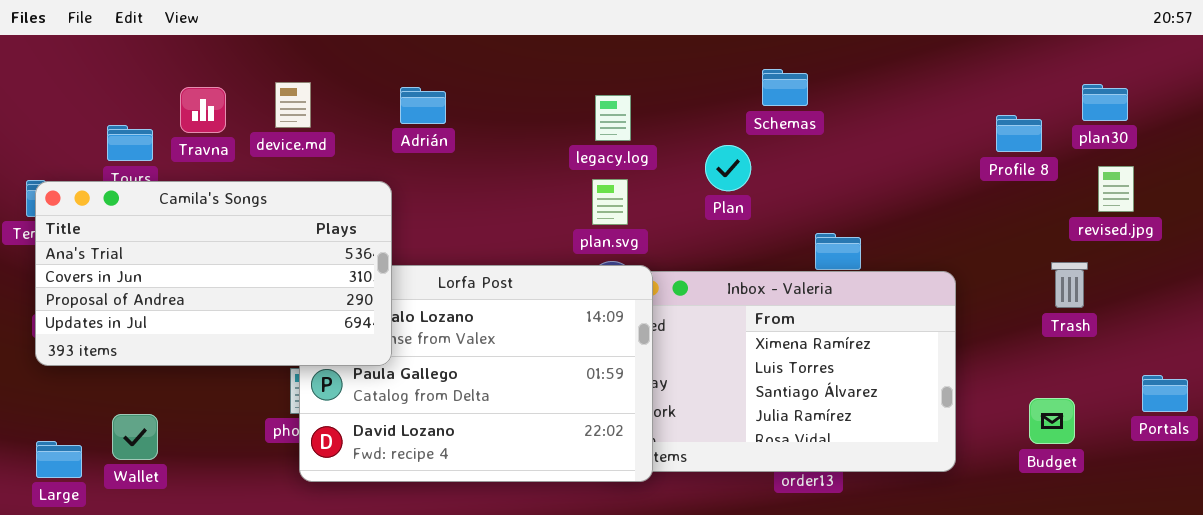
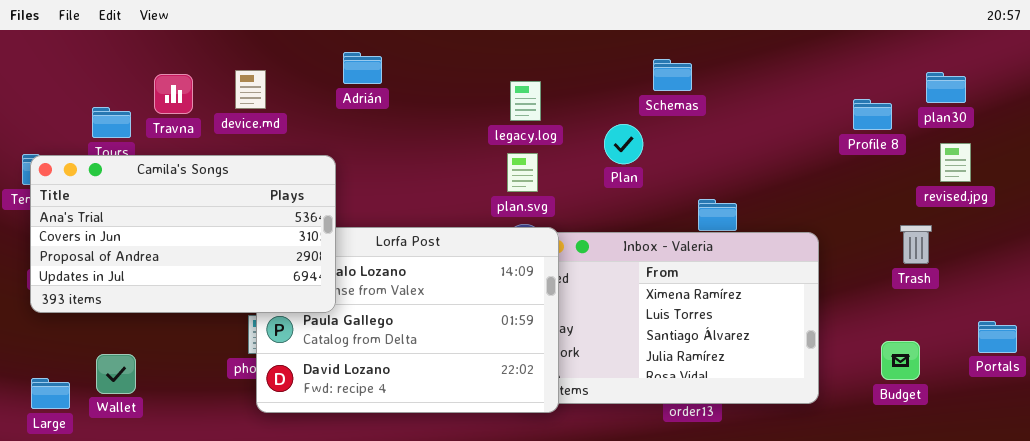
Adrián: [400,87,446,124] -> [343,52,382,84], moved

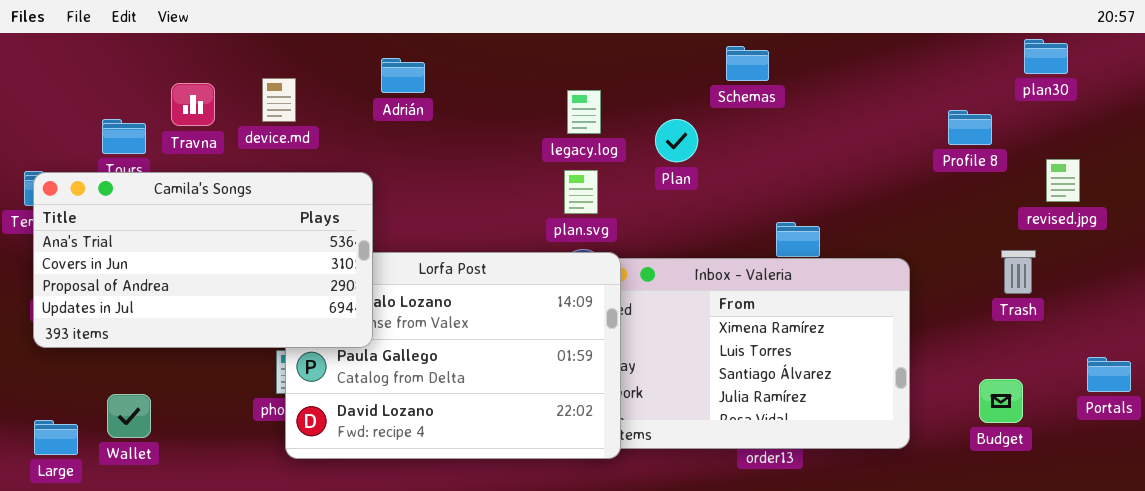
Schemas: [653,59,692,91] -> [726,46,769,81], moved
plan30: [926,72,966,103] -> [1024,39,1068,74], moved
Plan: [604,124,643,164] -> [655,119,698,162], moved

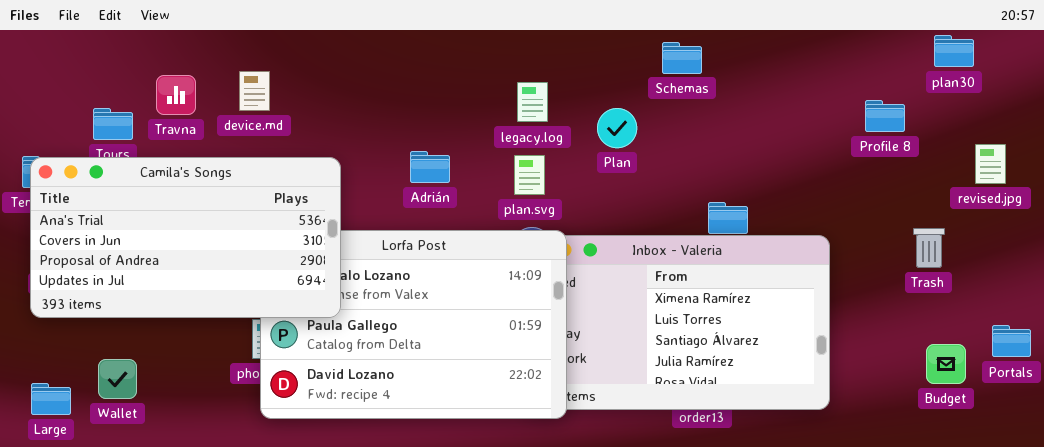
Adrián: [381,58,425,93] -> [410,151,450,183], moved
revised.jpg: [1046,159,1080,202] -> [975,144,1006,184], moved
Budget: [979,379,1023,423] -> [926,344,966,384], moved

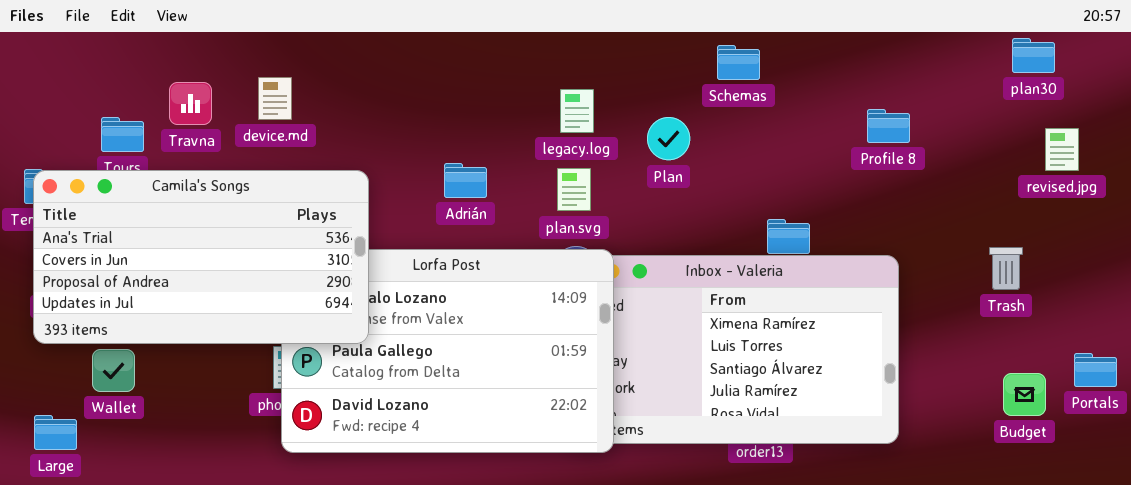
Profile 8: [865,100,905,132] -> [867,109,910,143], moved
revised.jpg: [975,144,1006,184] -> [1045,128,1079,171], moved
Wallet: [98,359,137,399] -> [92,349,135,392], moved

